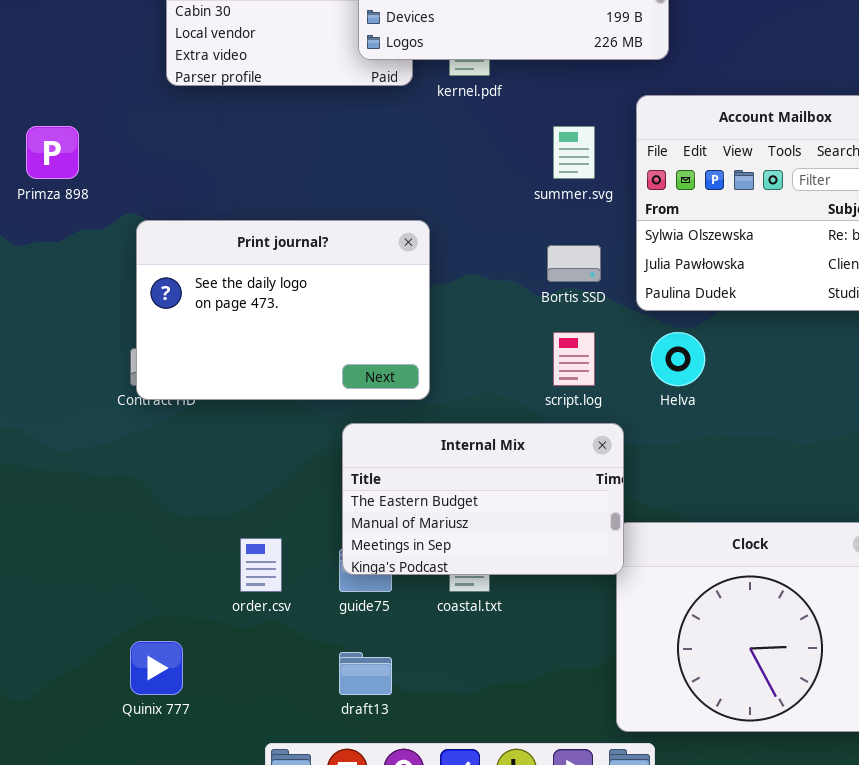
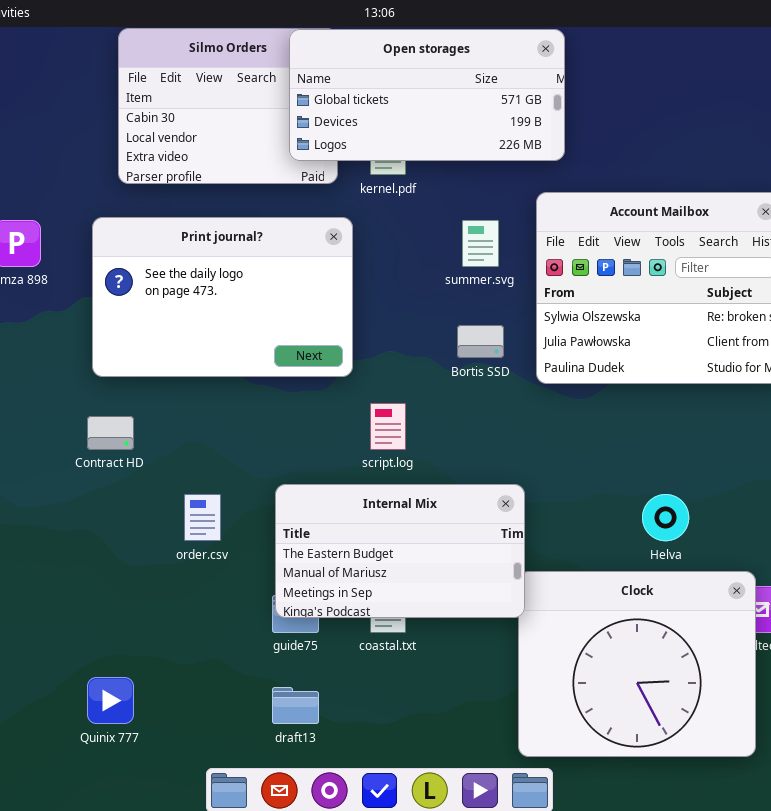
Print journal?: [136,220,430,400] -> [92,217,353,377], moved
script.log: [553,332,595,386] -> [370,403,406,450], moved
Helva: [651,332,705,386] -> [642,494,689,541], moved
order.csv: [240,538,282,592] -> [184,494,221,541], moved

